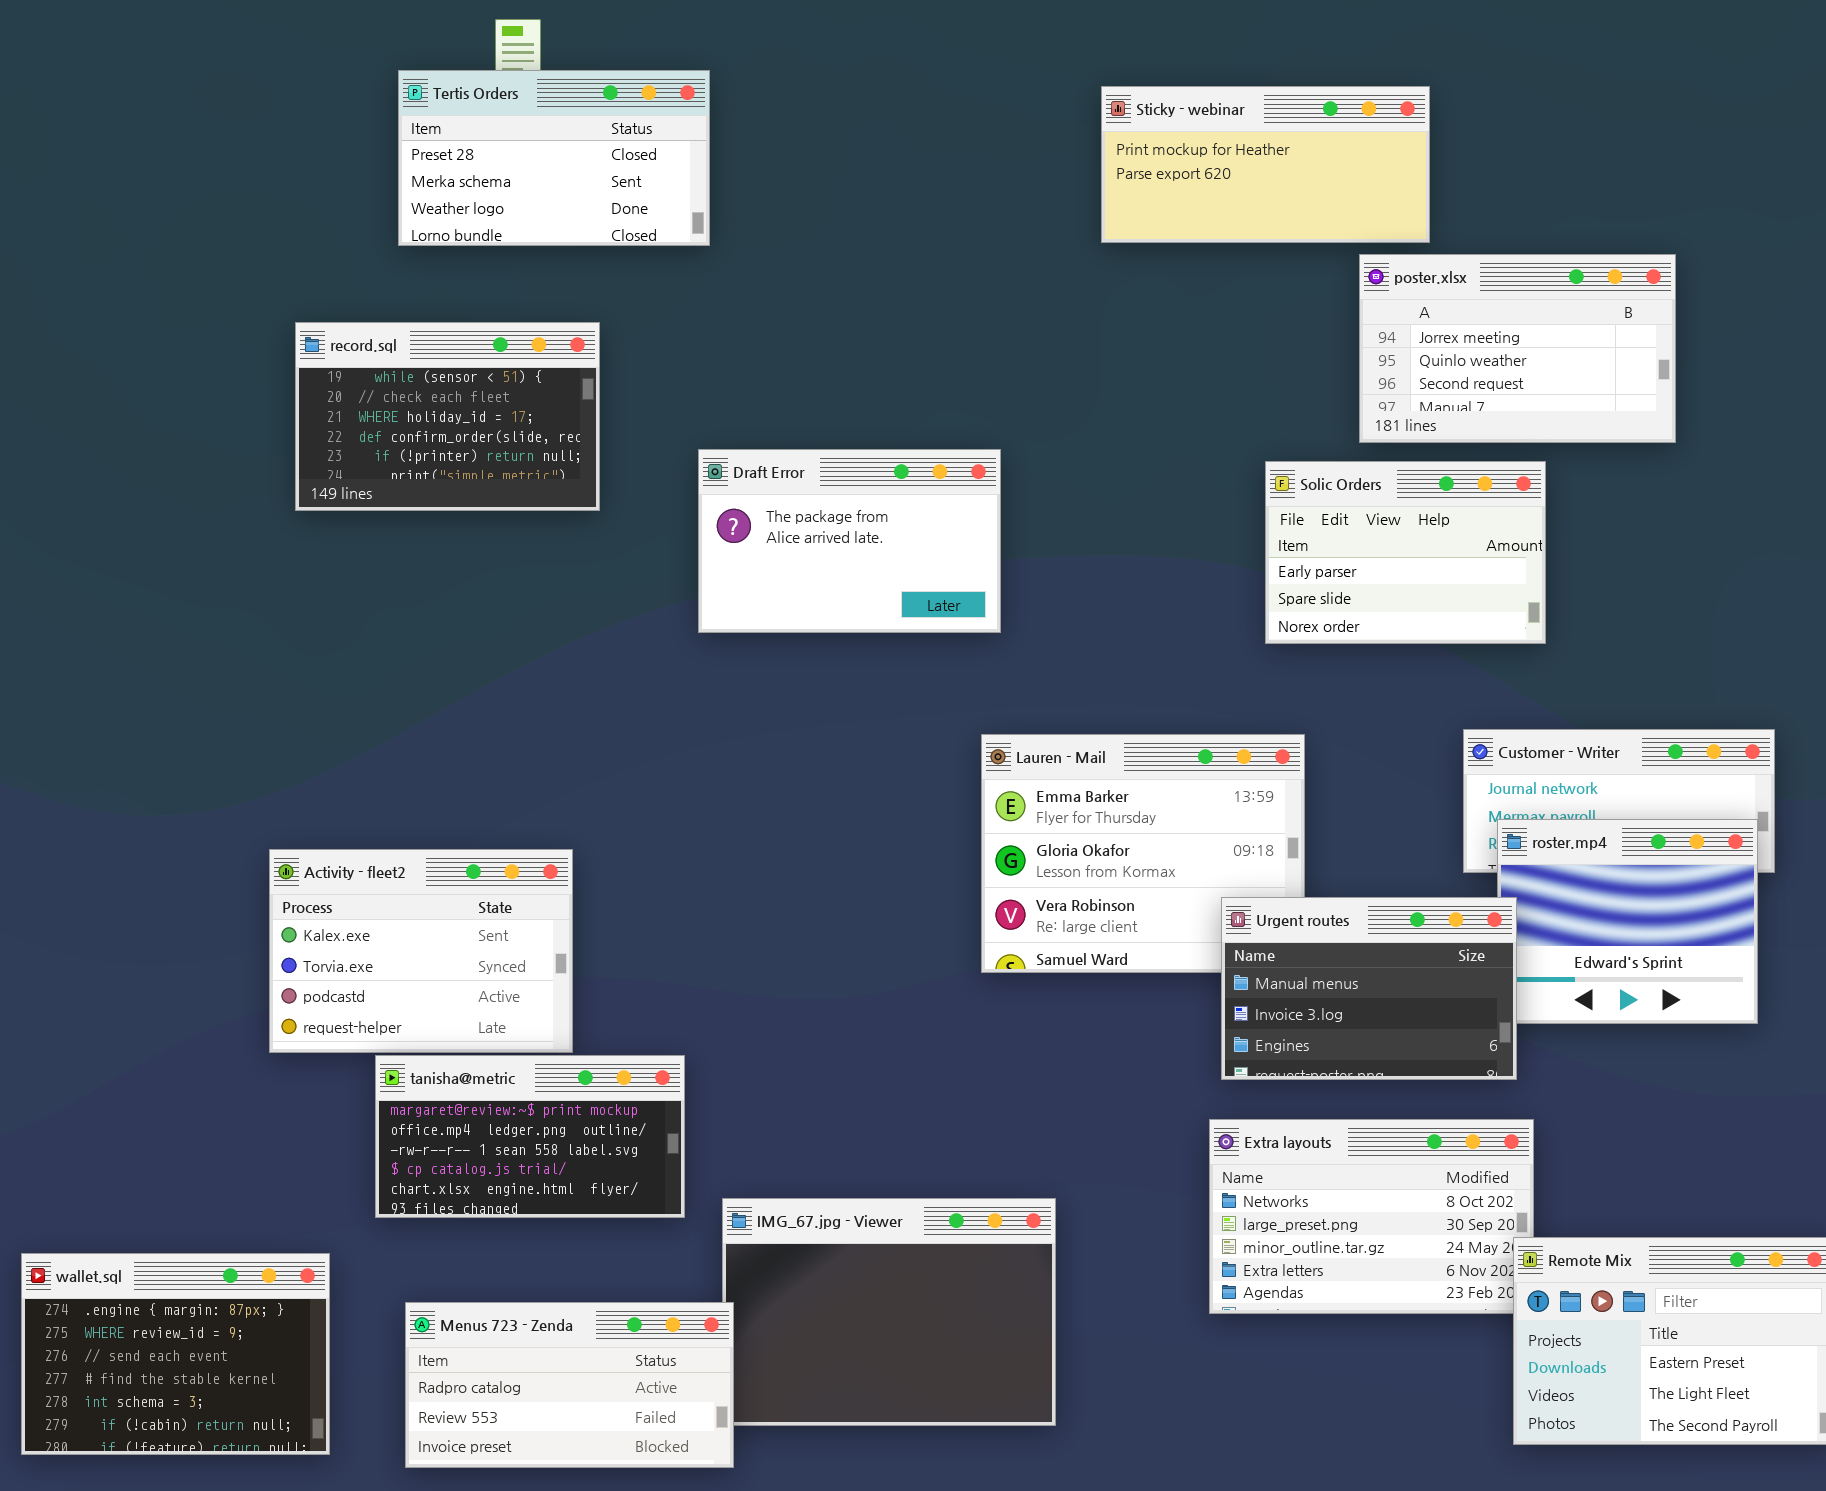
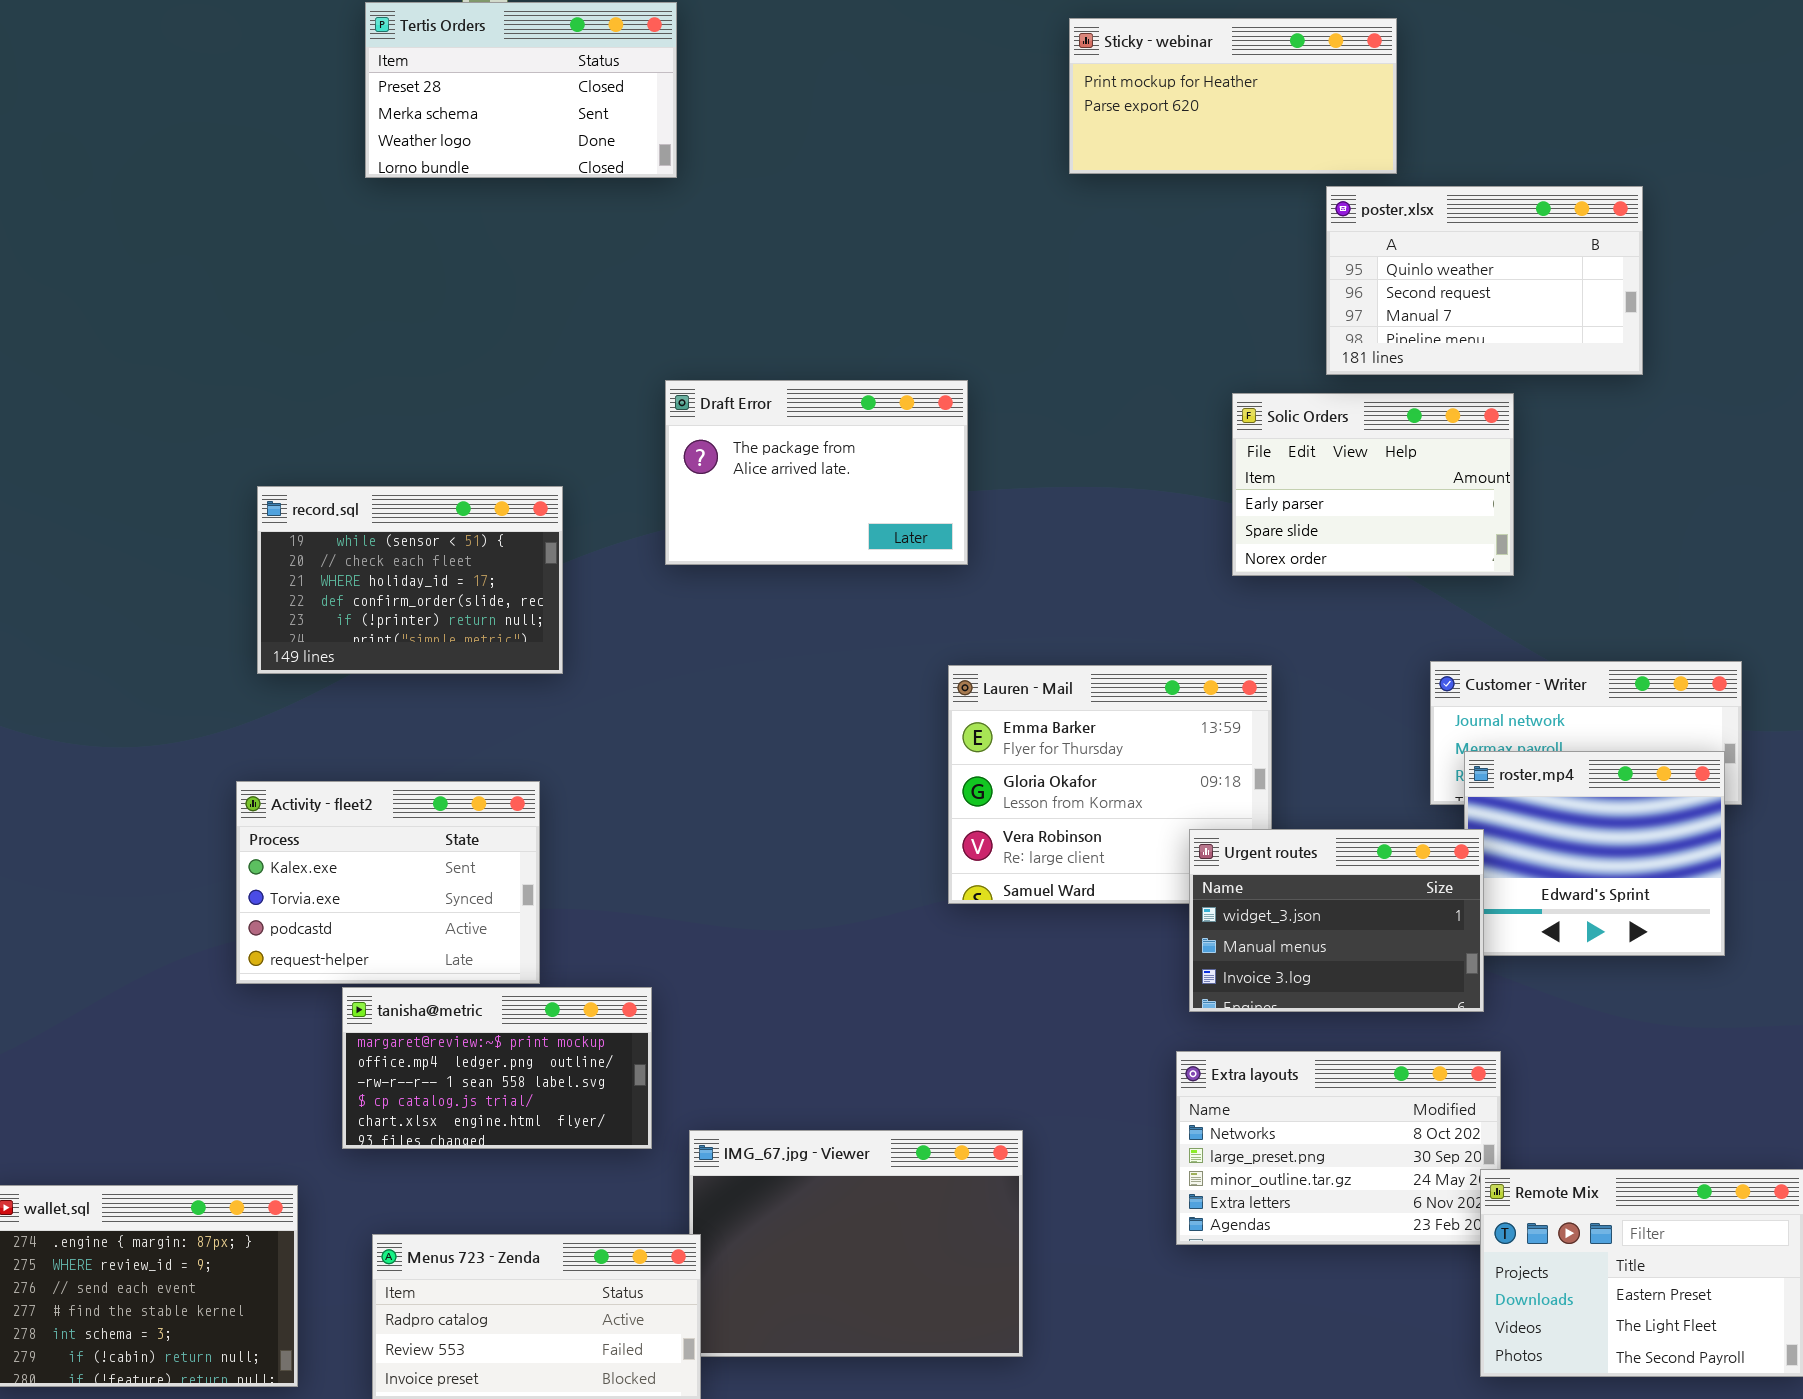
poster.xlsx: [1359,254,1676,443] -> [1326,186,1643,375], scrolled down 1 row
record.sql: [295,322,600,511] -> [257,486,563,674], moved
Urgent routes: [1221,897,1517,1080] -> [1189,829,1484,1012], scrolled up 1 row

